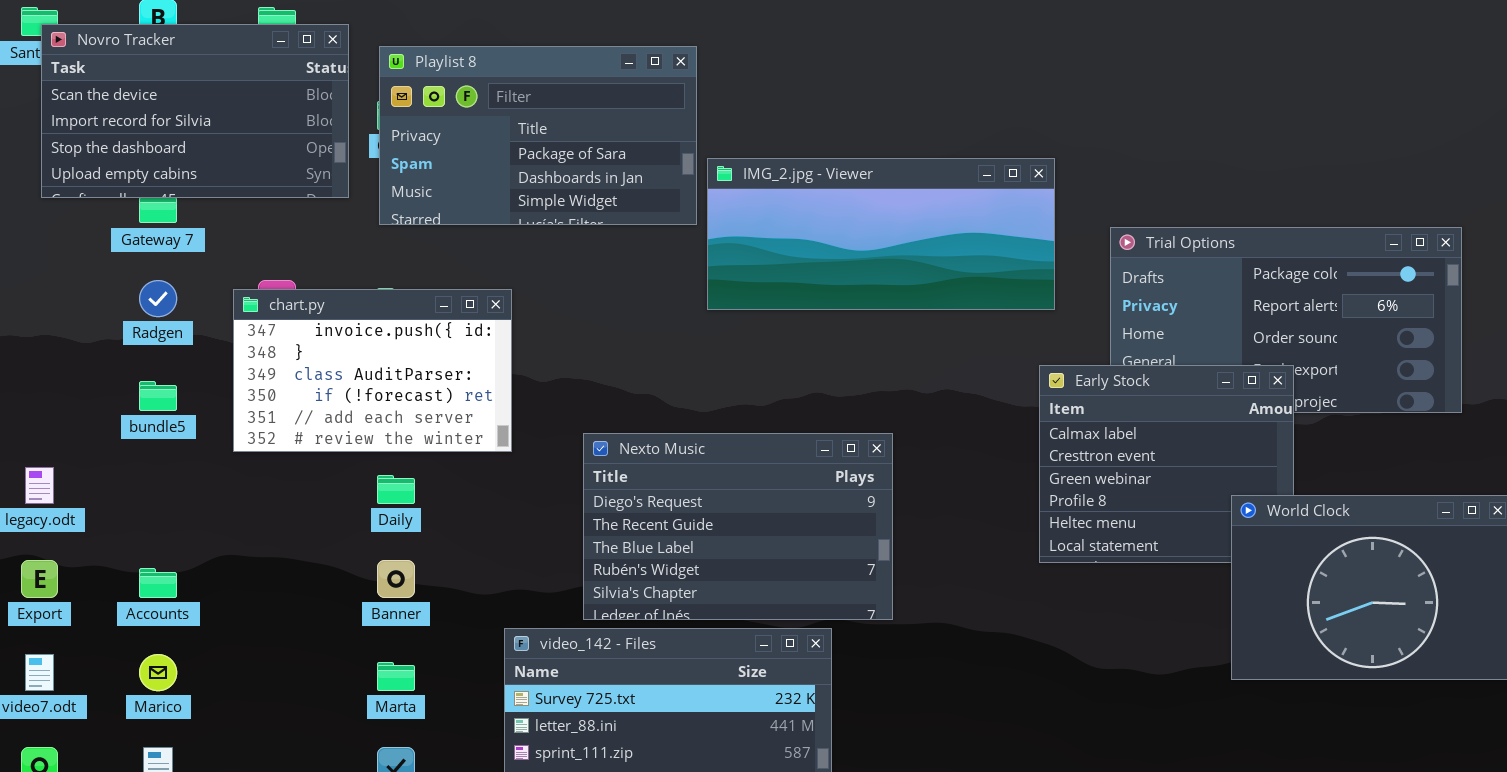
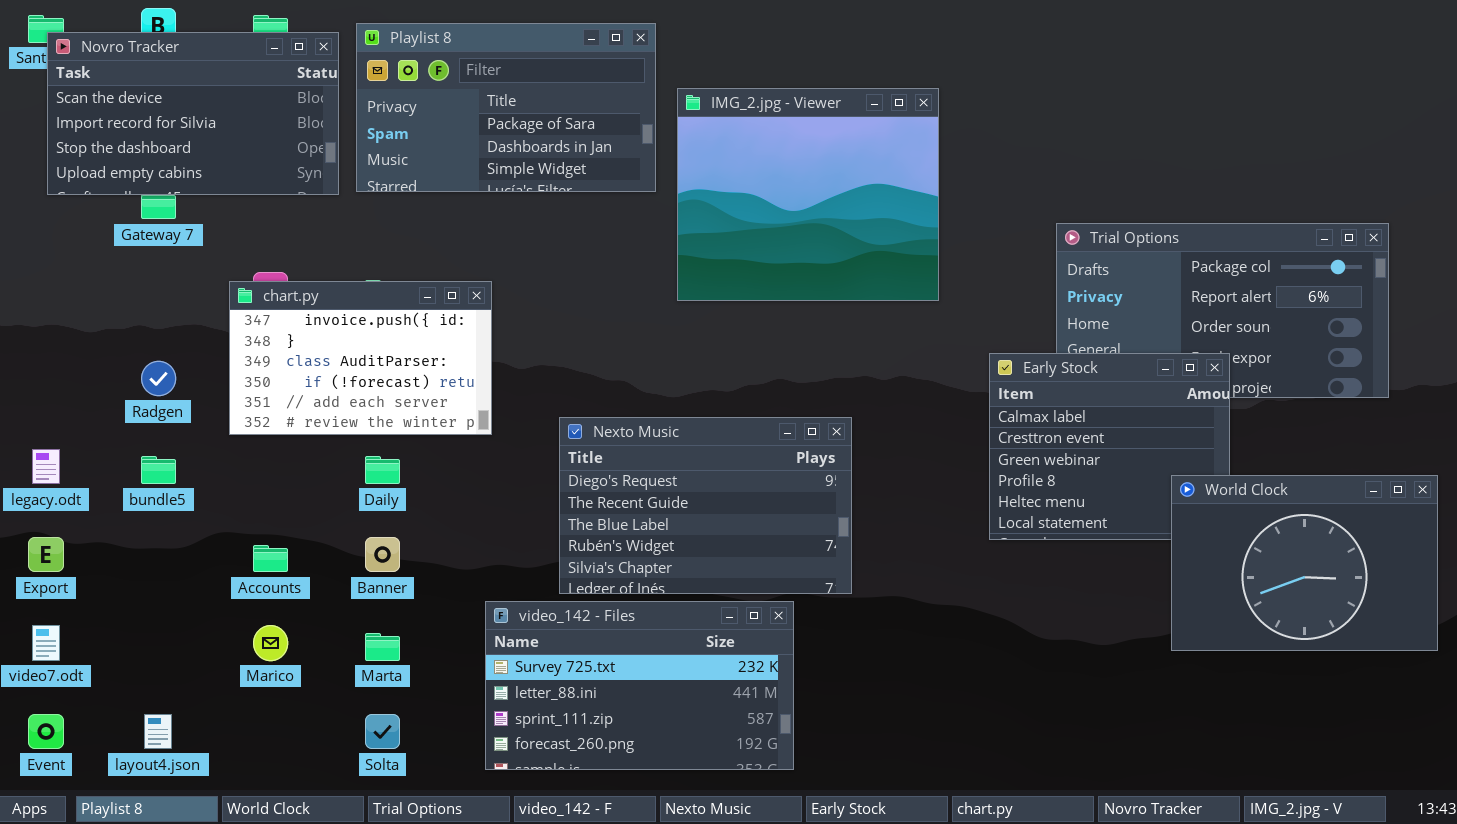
Playlist 8: [379,46,697,225] -> [356,23,656,192], moved
IMG_2.jpg - Viewer: [707,158,1055,310] -> [677,88,939,301], resized
Radgen: [139,280,177,317] -> [141,361,176,396], moved
bundle5: [139,381,177,411] -> [141,456,176,484], moved
Accounts: [139,568,177,598] -> [253,545,288,572], moved
Marico: [139,654,177,691] -> [253,625,288,661], moved

